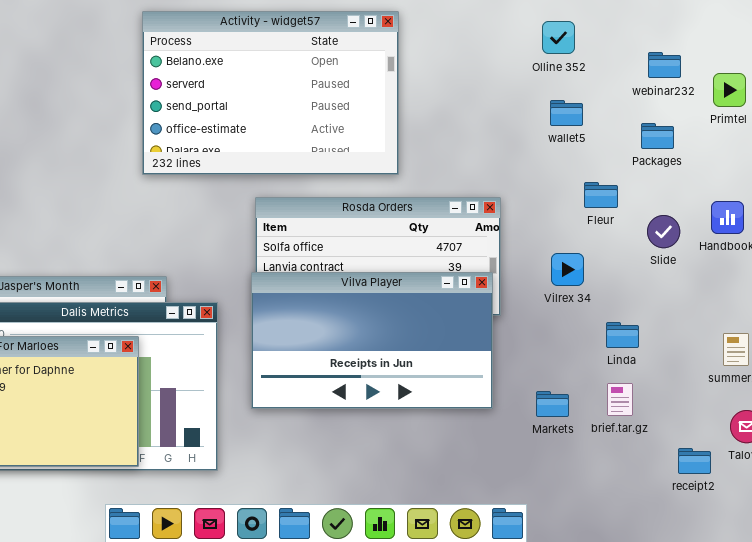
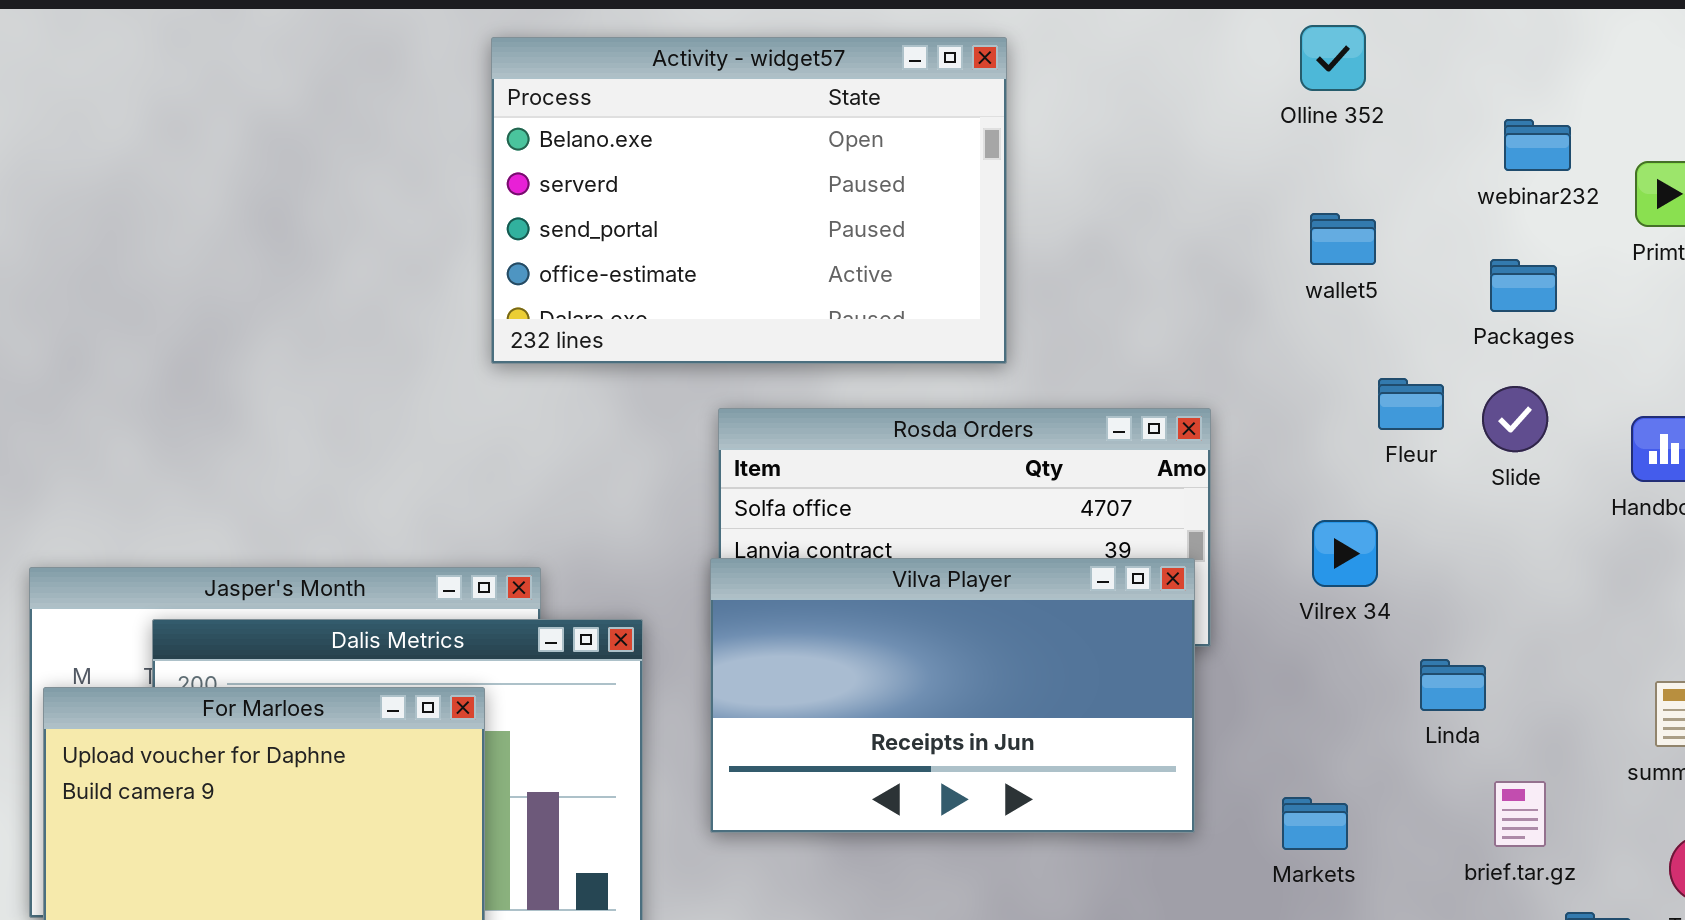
Olline 352: [542,21,575,54] -> [1300,25,1366,91], moved
Slide: [647,215,680,248] -> [1482,386,1548,452], moved
brief.tar.gz: [607,383,633,416] -> [1494,781,1546,847], moved

